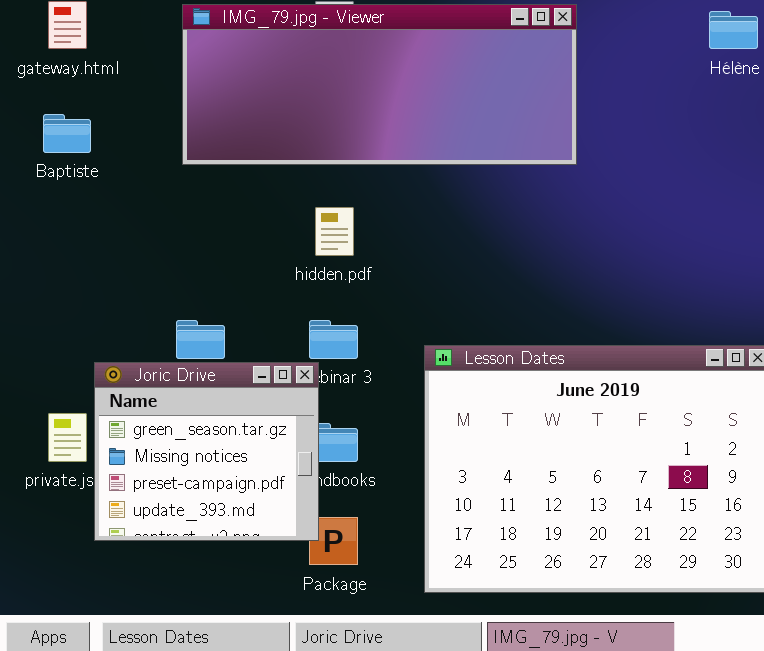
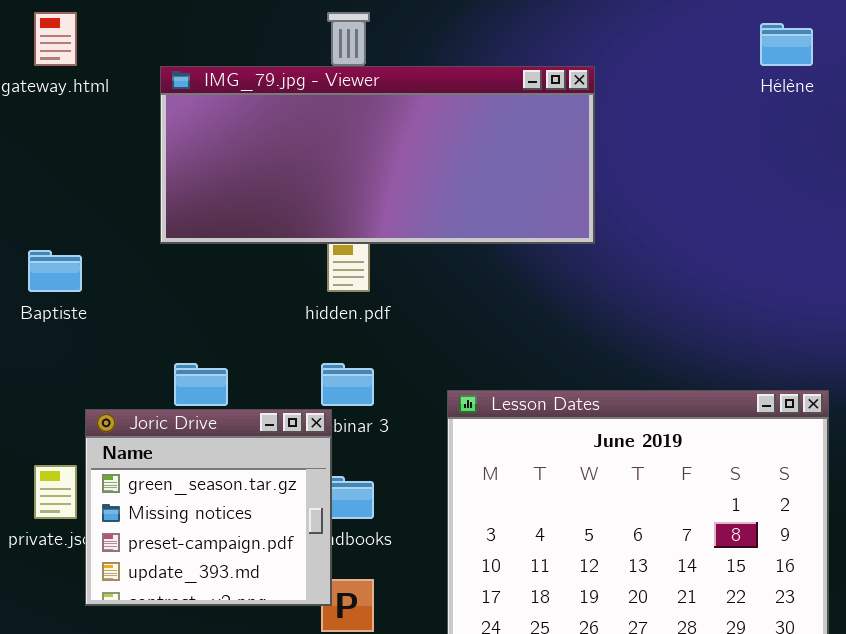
IMG_79.jpg - Viewer: [182,4,577,165] -> [160,66,595,244], moved
Baptiste: [43,114,91,153] -> [28,250,82,292], moved

